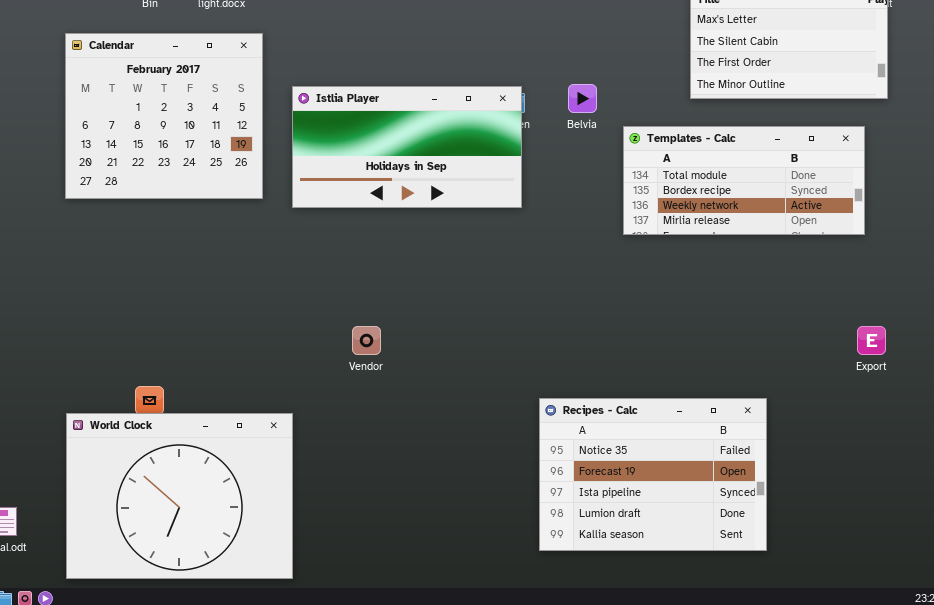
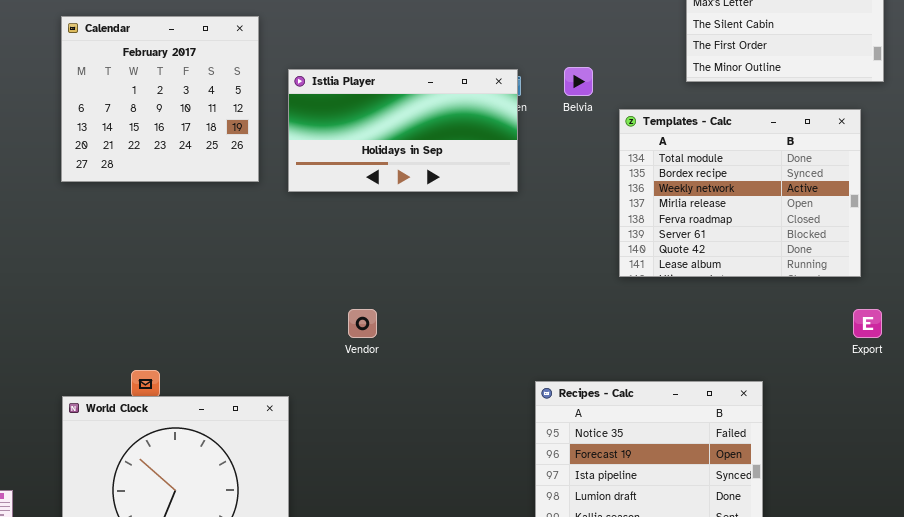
Templates - Calc: [623,126,865,235] -> [619,109,861,277], resized

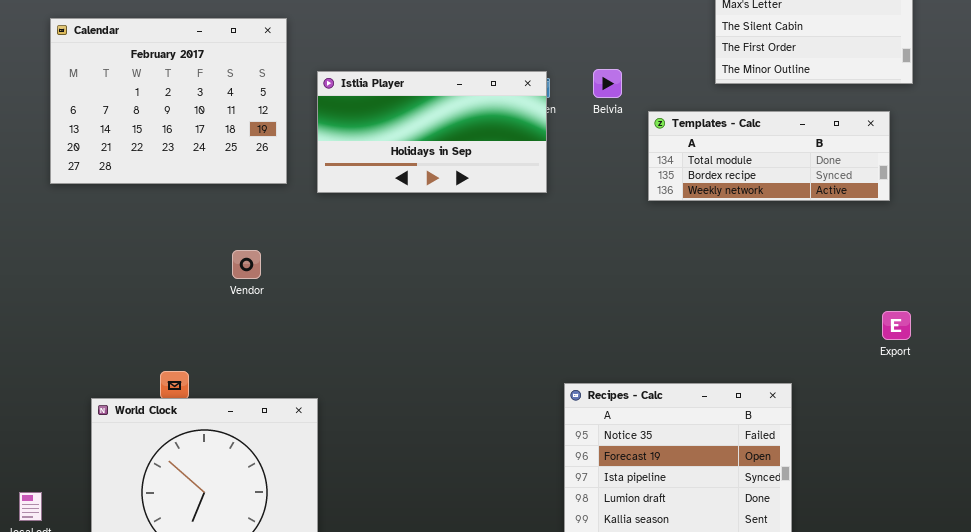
Calendar: [61,16,259,182] -> [50,18,287,184], resized
Templates - Calc: [619,109,861,277] -> [648,111,890,201], resized
Vendor: [348,309,377,338] -> [232,250,261,279], moved

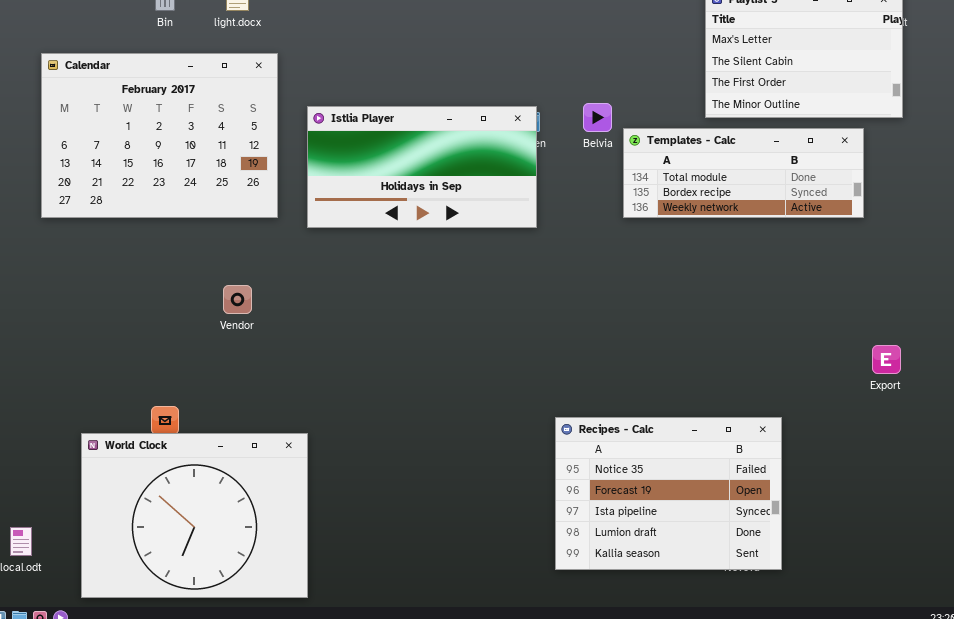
Templates - Calc: [648,111,890,201] -> [623,128,864,218], moved

